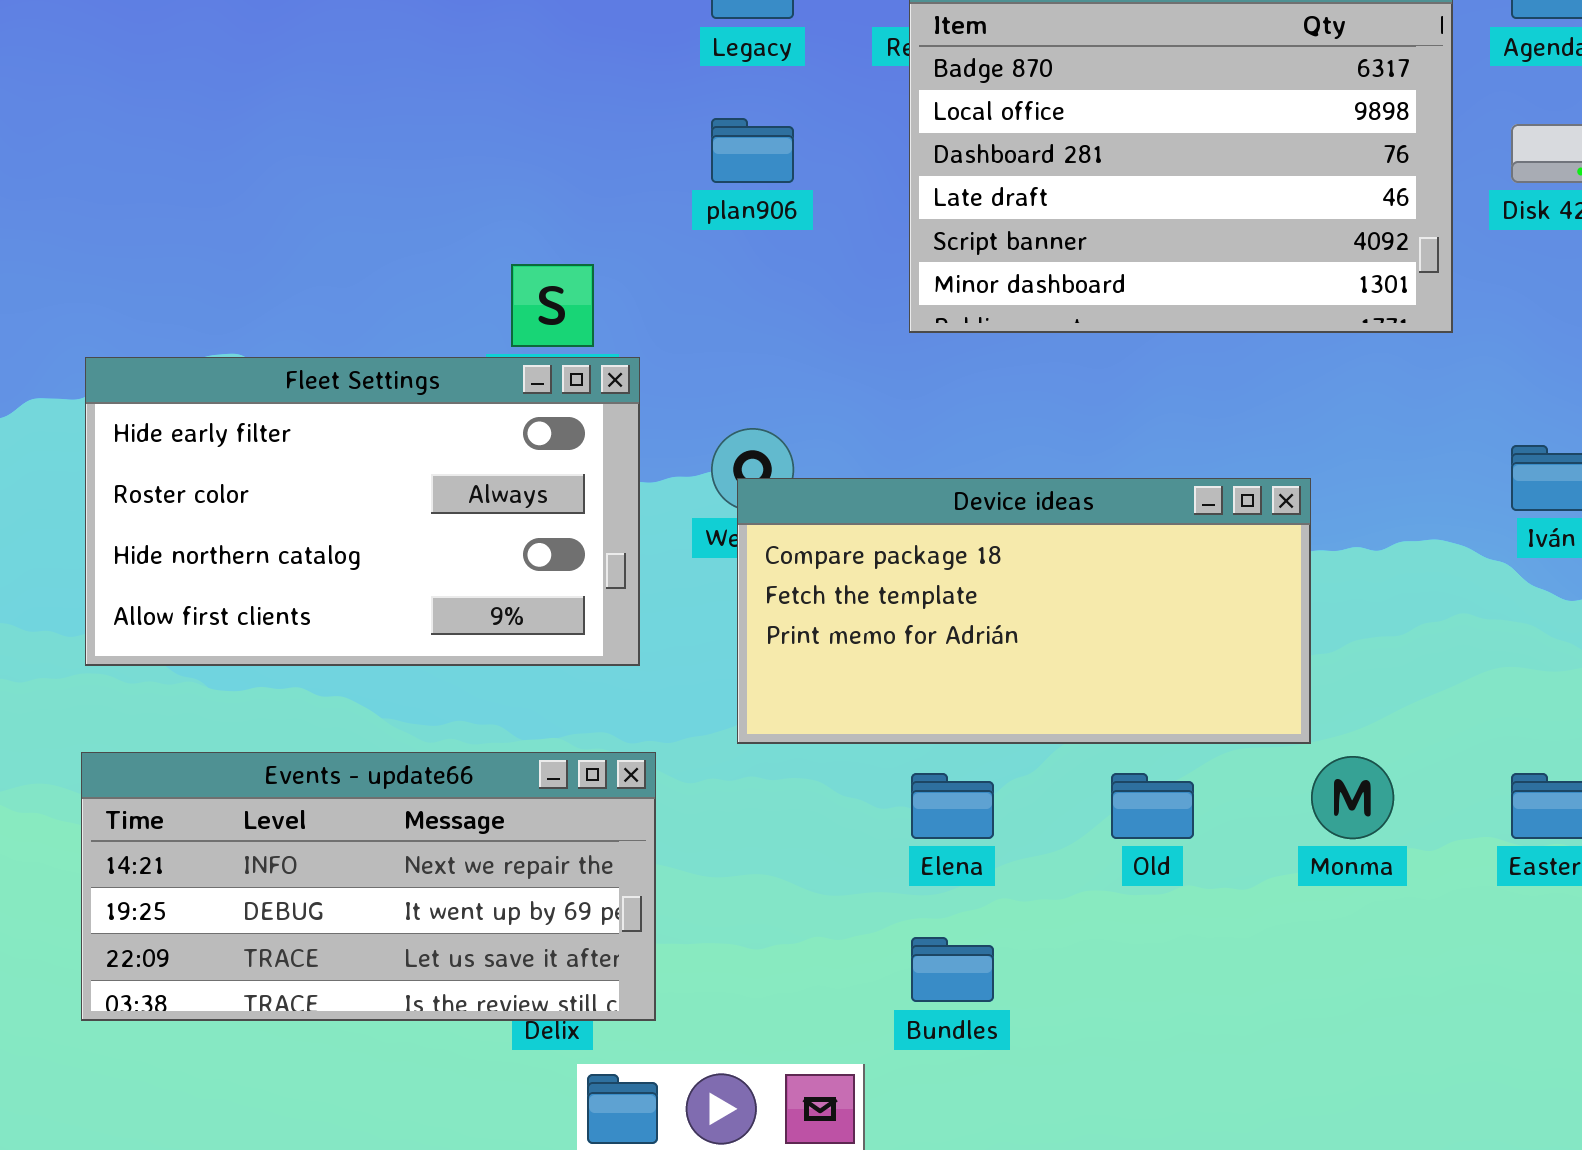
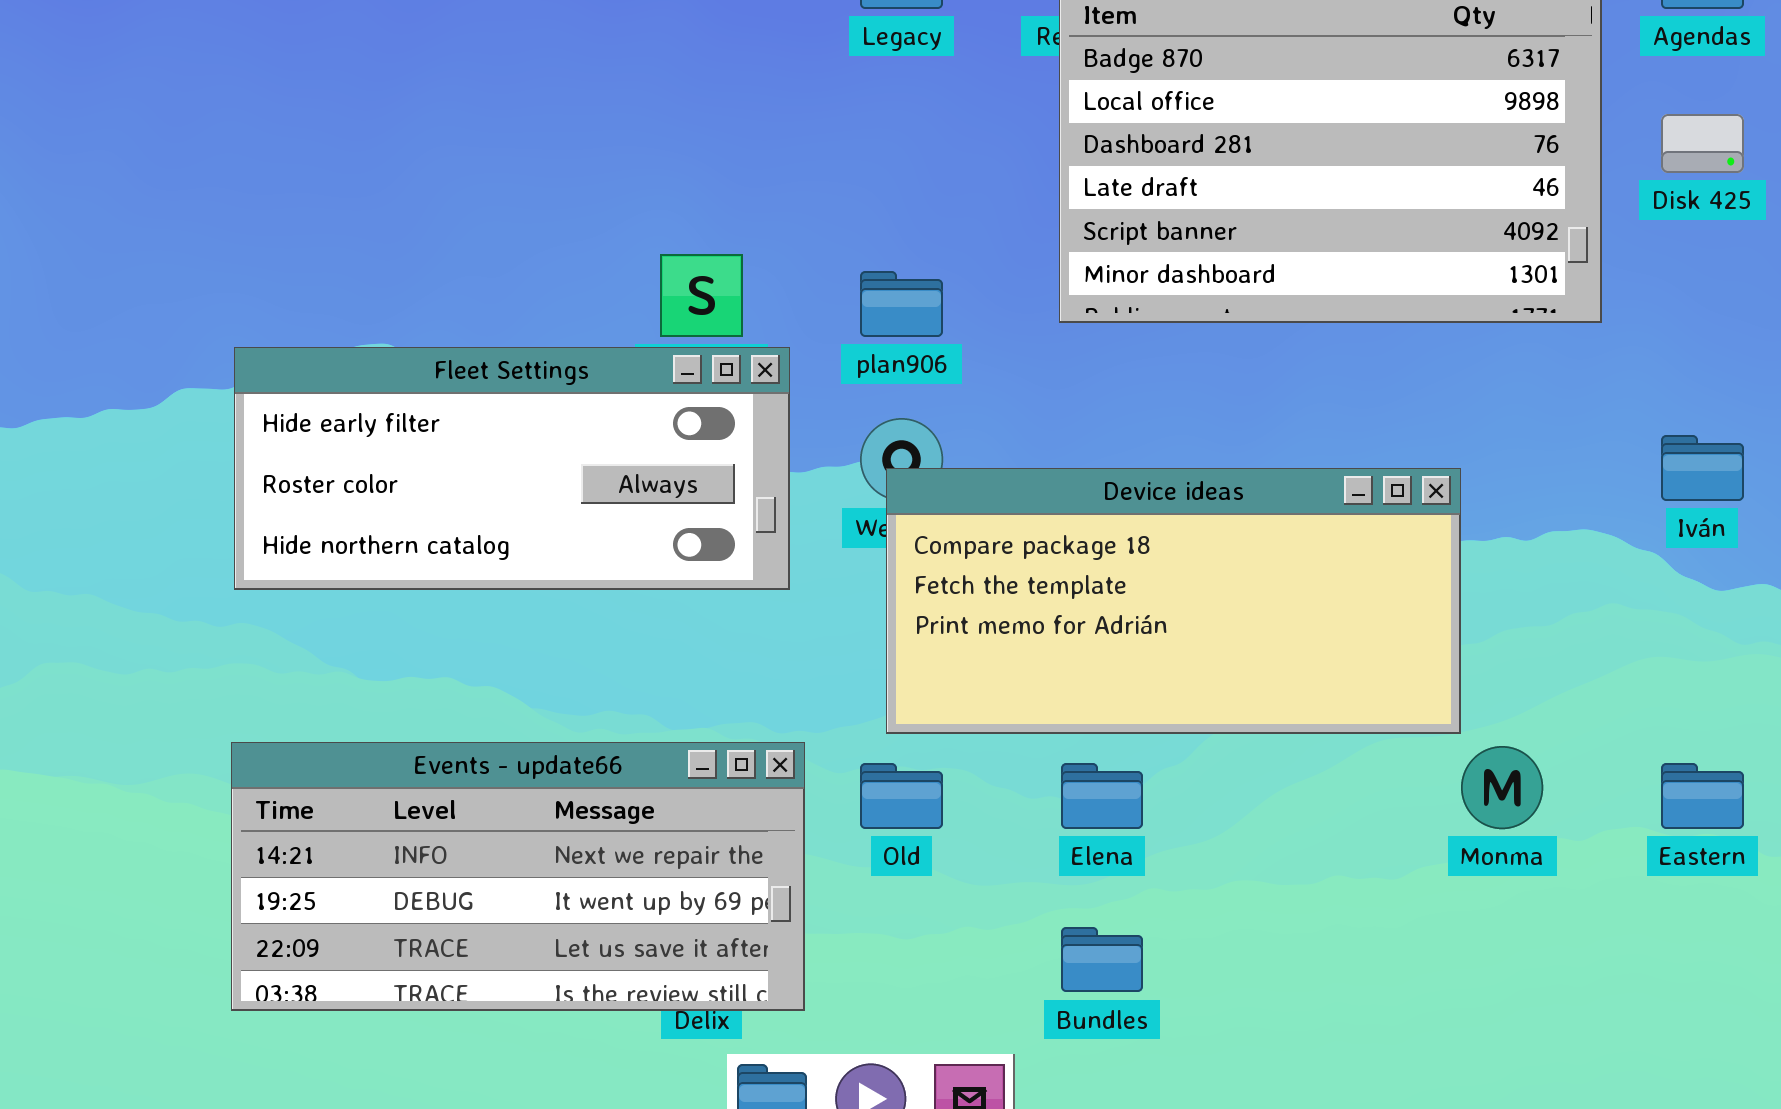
plan906: [711,118,794,183] -> [860,271,943,337], moved
Fleet Settings: [85,357,640,666] -> [234,347,790,590], resized
Old: [1111,773,1194,839] -> [860,763,943,829], moved

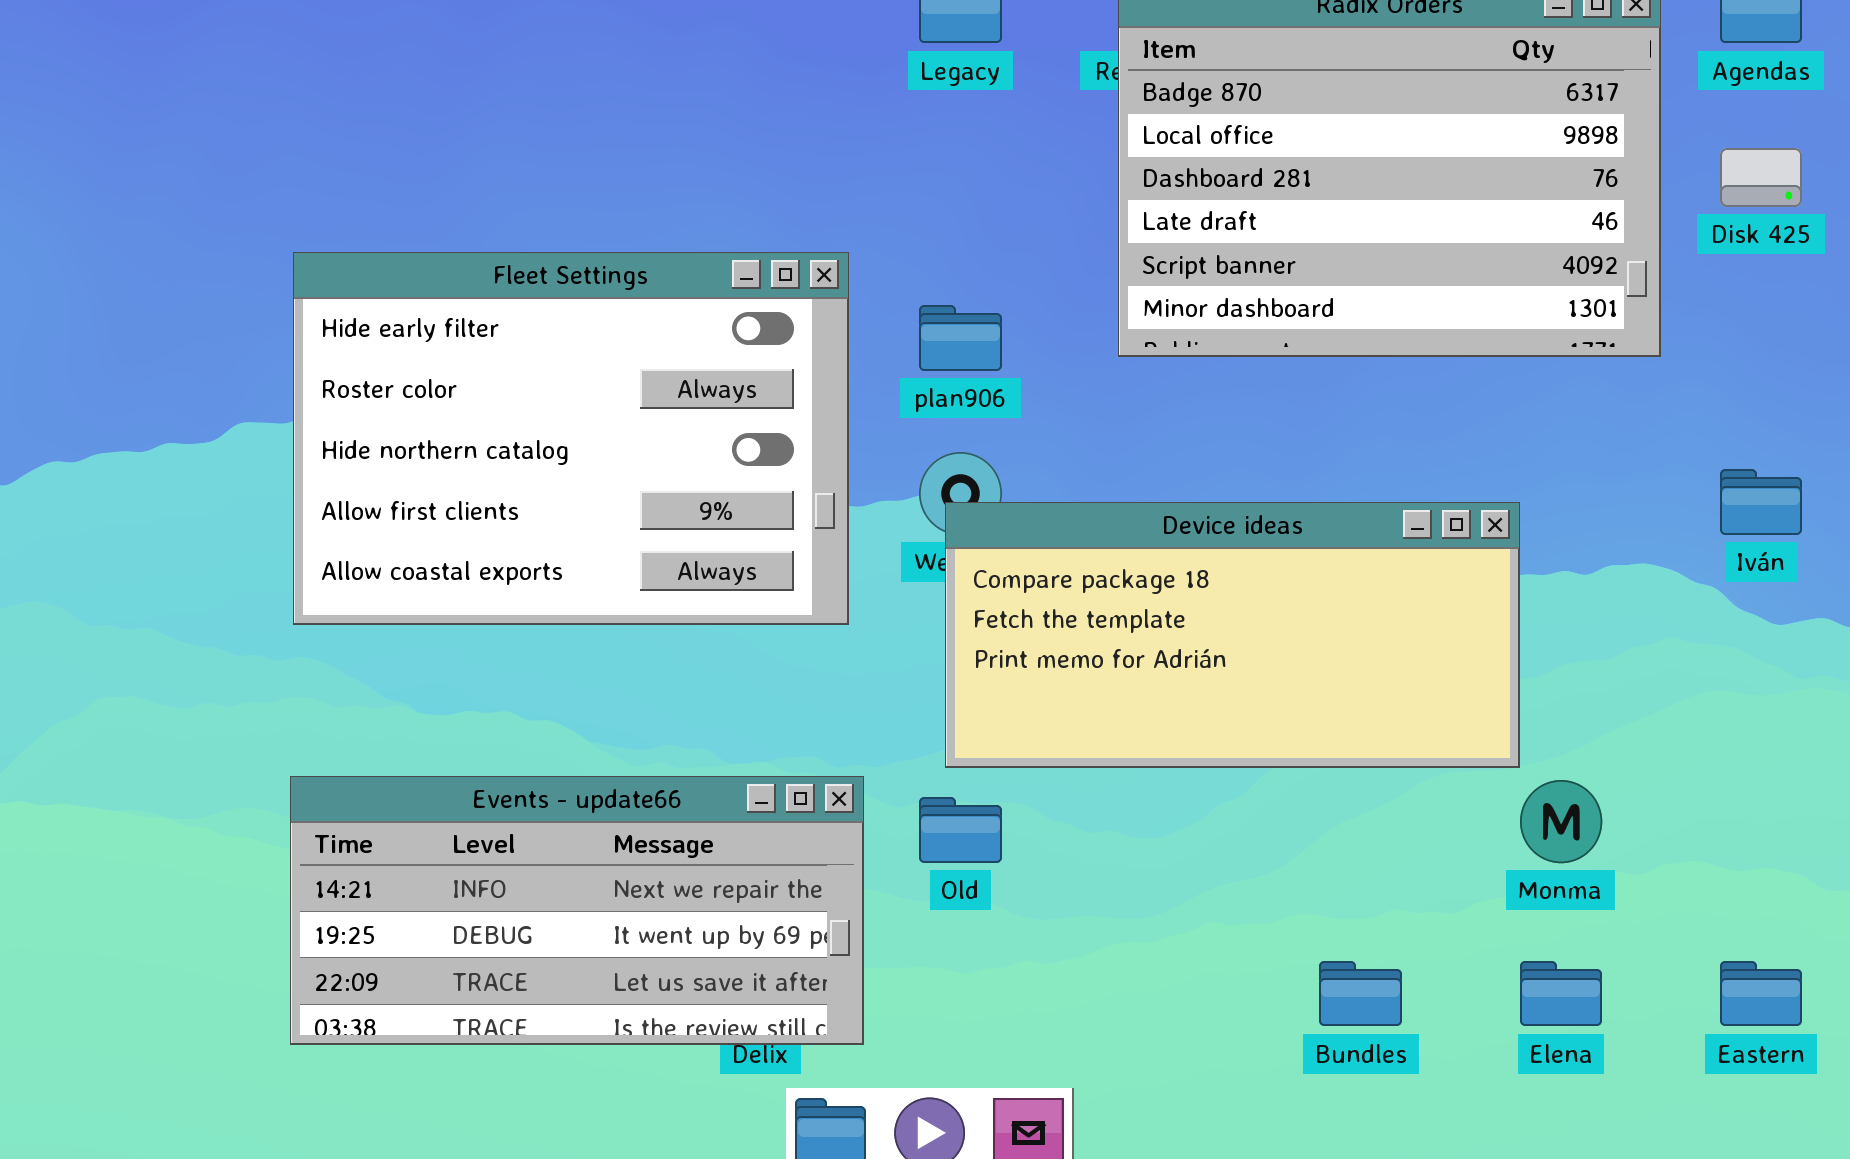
Fleet Settings: [234,347,790,590] -> [293,252,849,625], resized
Elena: [1061,763,1143,829] -> [1520,961,1602,1026], moved
Eastern: [1661,763,1744,829] -> [1720,961,1802,1026], moved
Bundles: [1061,927,1143,992] -> [1319,961,1402,1026], moved

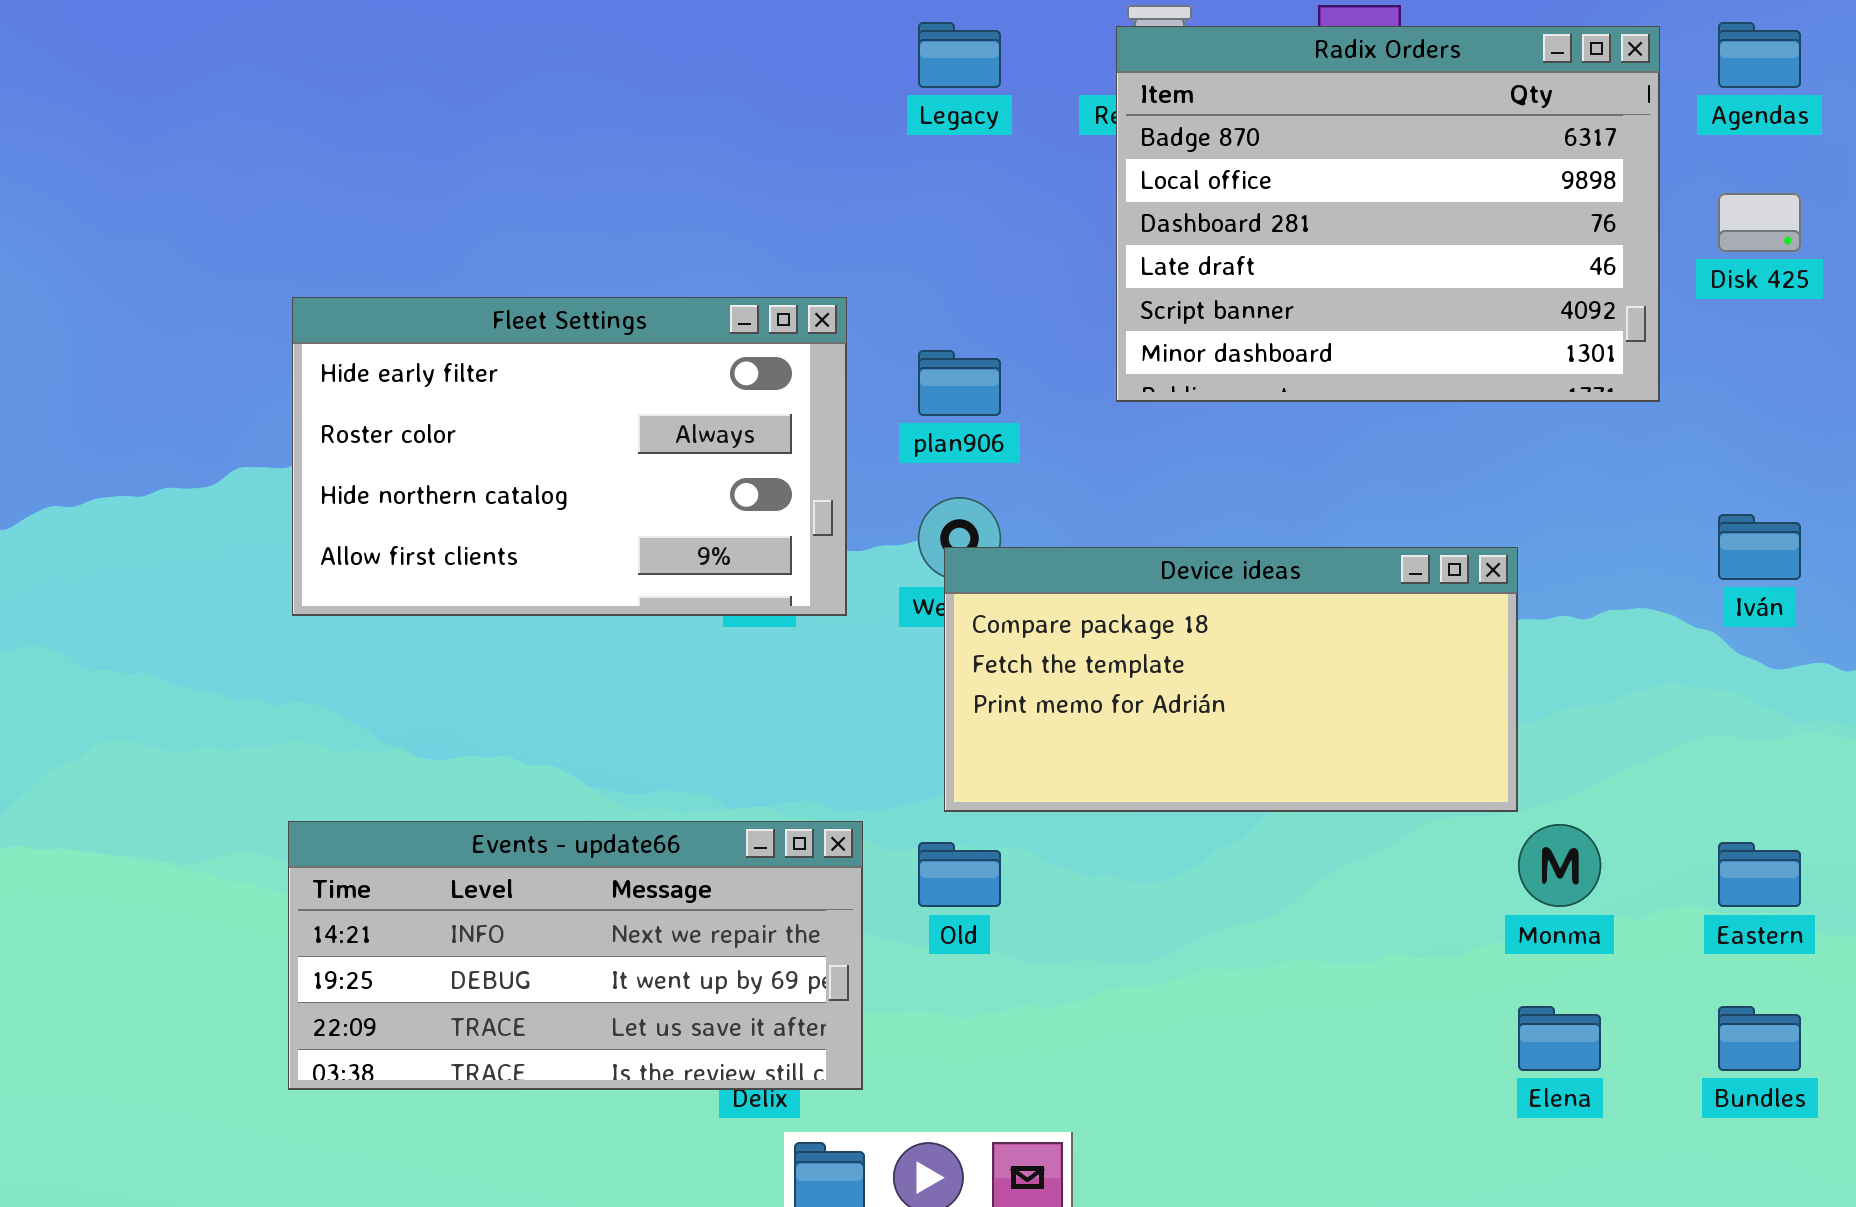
Fleet Settings: [293,252,849,625] -> [292,297,847,616], resized
Bundles: [1319,961,1402,1026] -> [1718,1006,1801,1071], moved
Eastern: [1720,961,1802,1026] -> [1718,842,1801,907], moved

